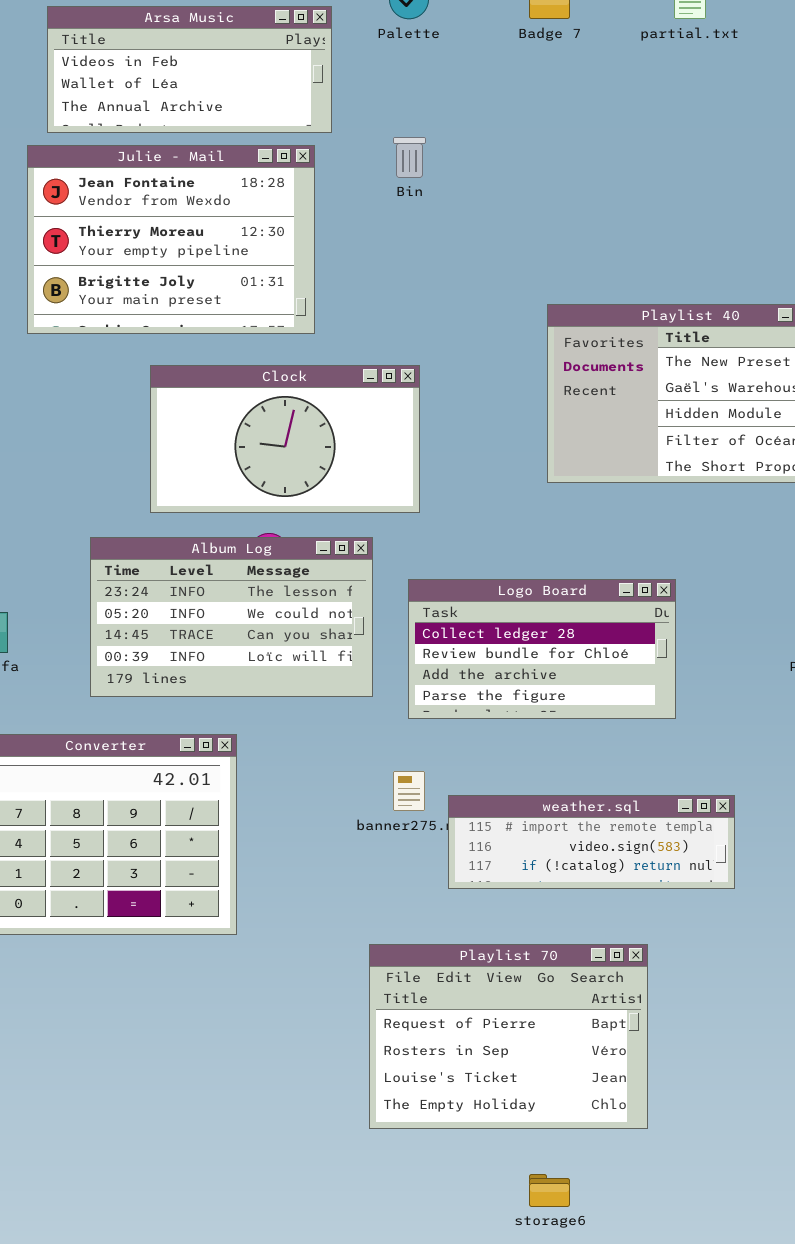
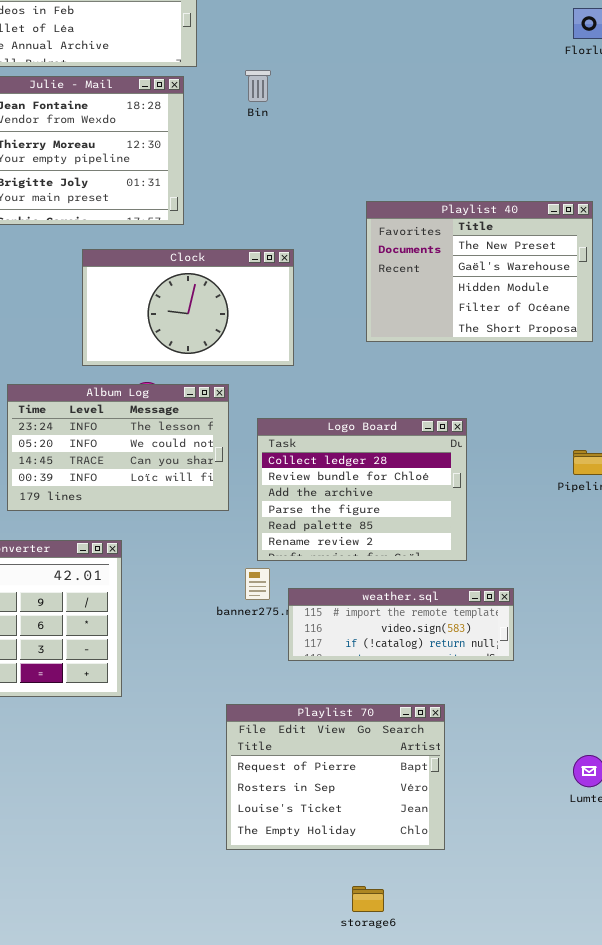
Clock: [150,365,420,513] -> [82,249,294,366], moved
Logo Board: [408,579,676,719] -> [257,418,467,561], resized

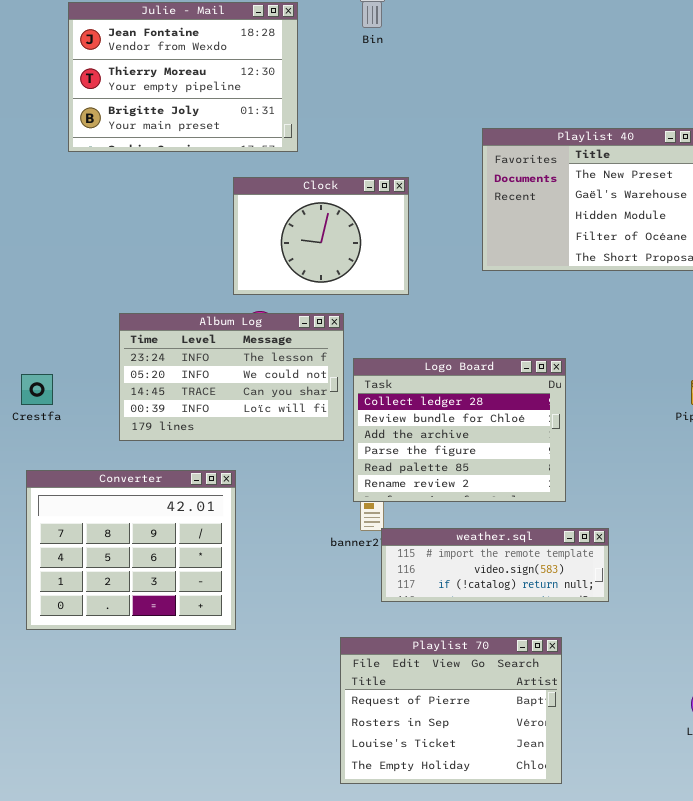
Clock: [82,249,294,366] -> [233,177,409,295], resized
Logo Board: [257,418,467,561] -> [353,358,566,502], moved
weather.sql: [288,588,514,661] -> [381,528,609,602], moved

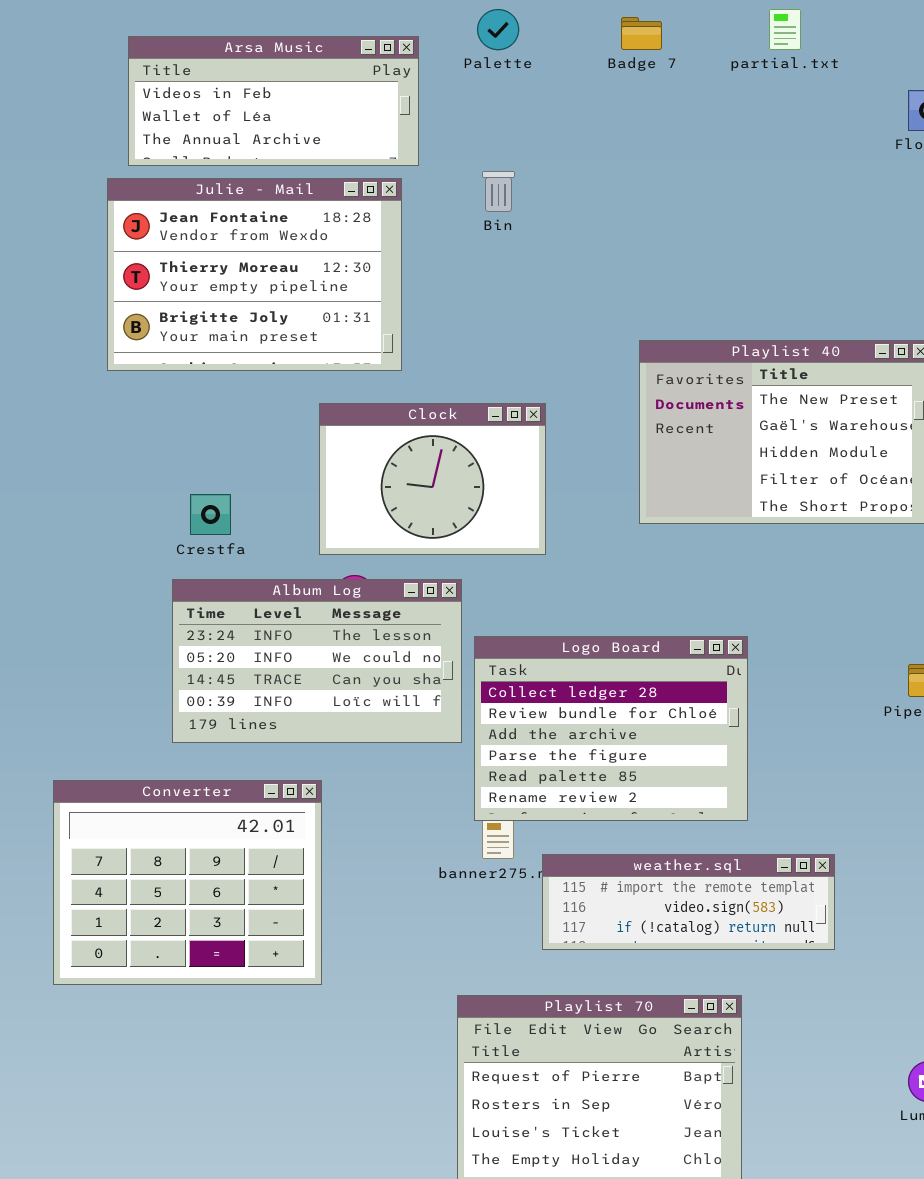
Crestfa: [21,374,53,405] -> [190,494,231,535], moved
weather.sql: [381,528,609,602] -> [542,854,835,950], moved

